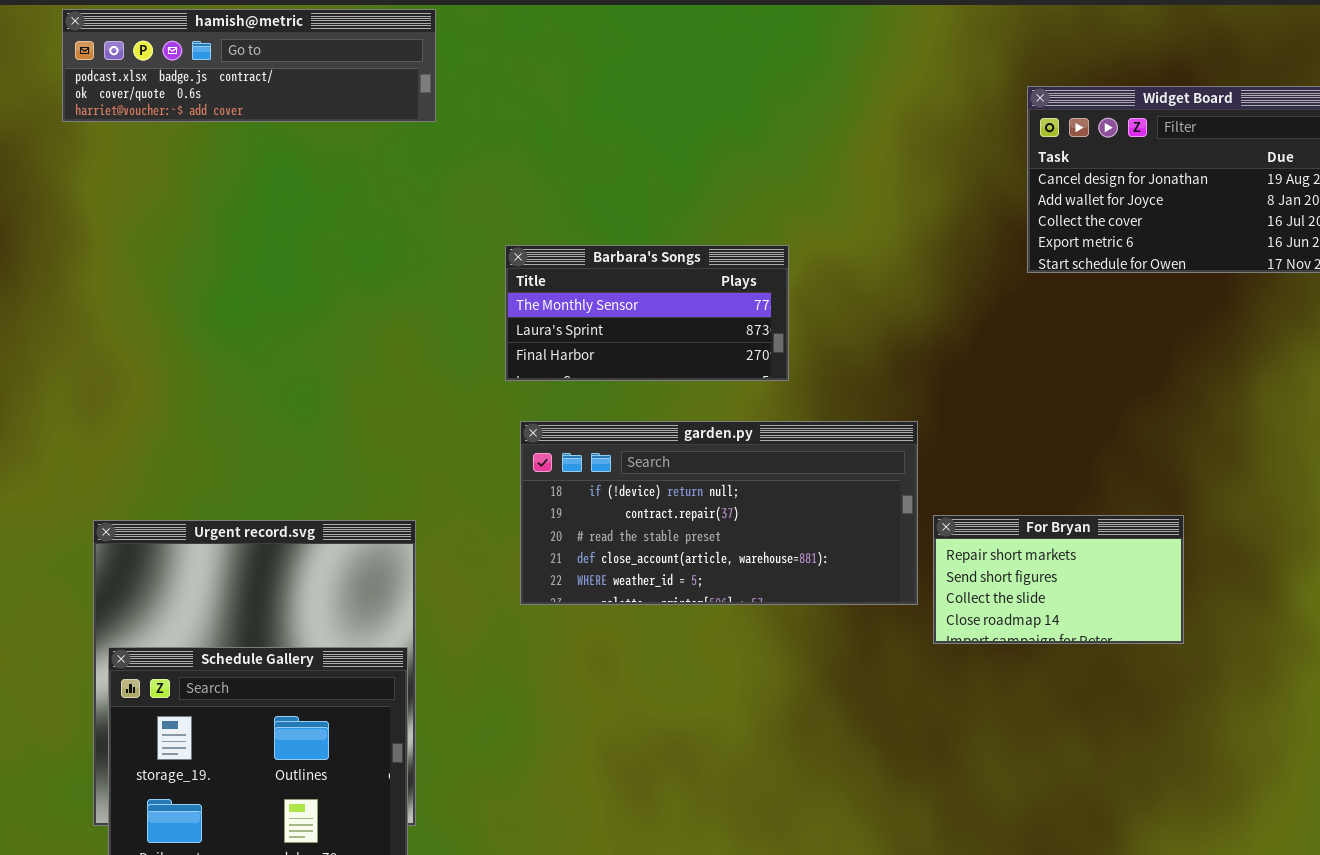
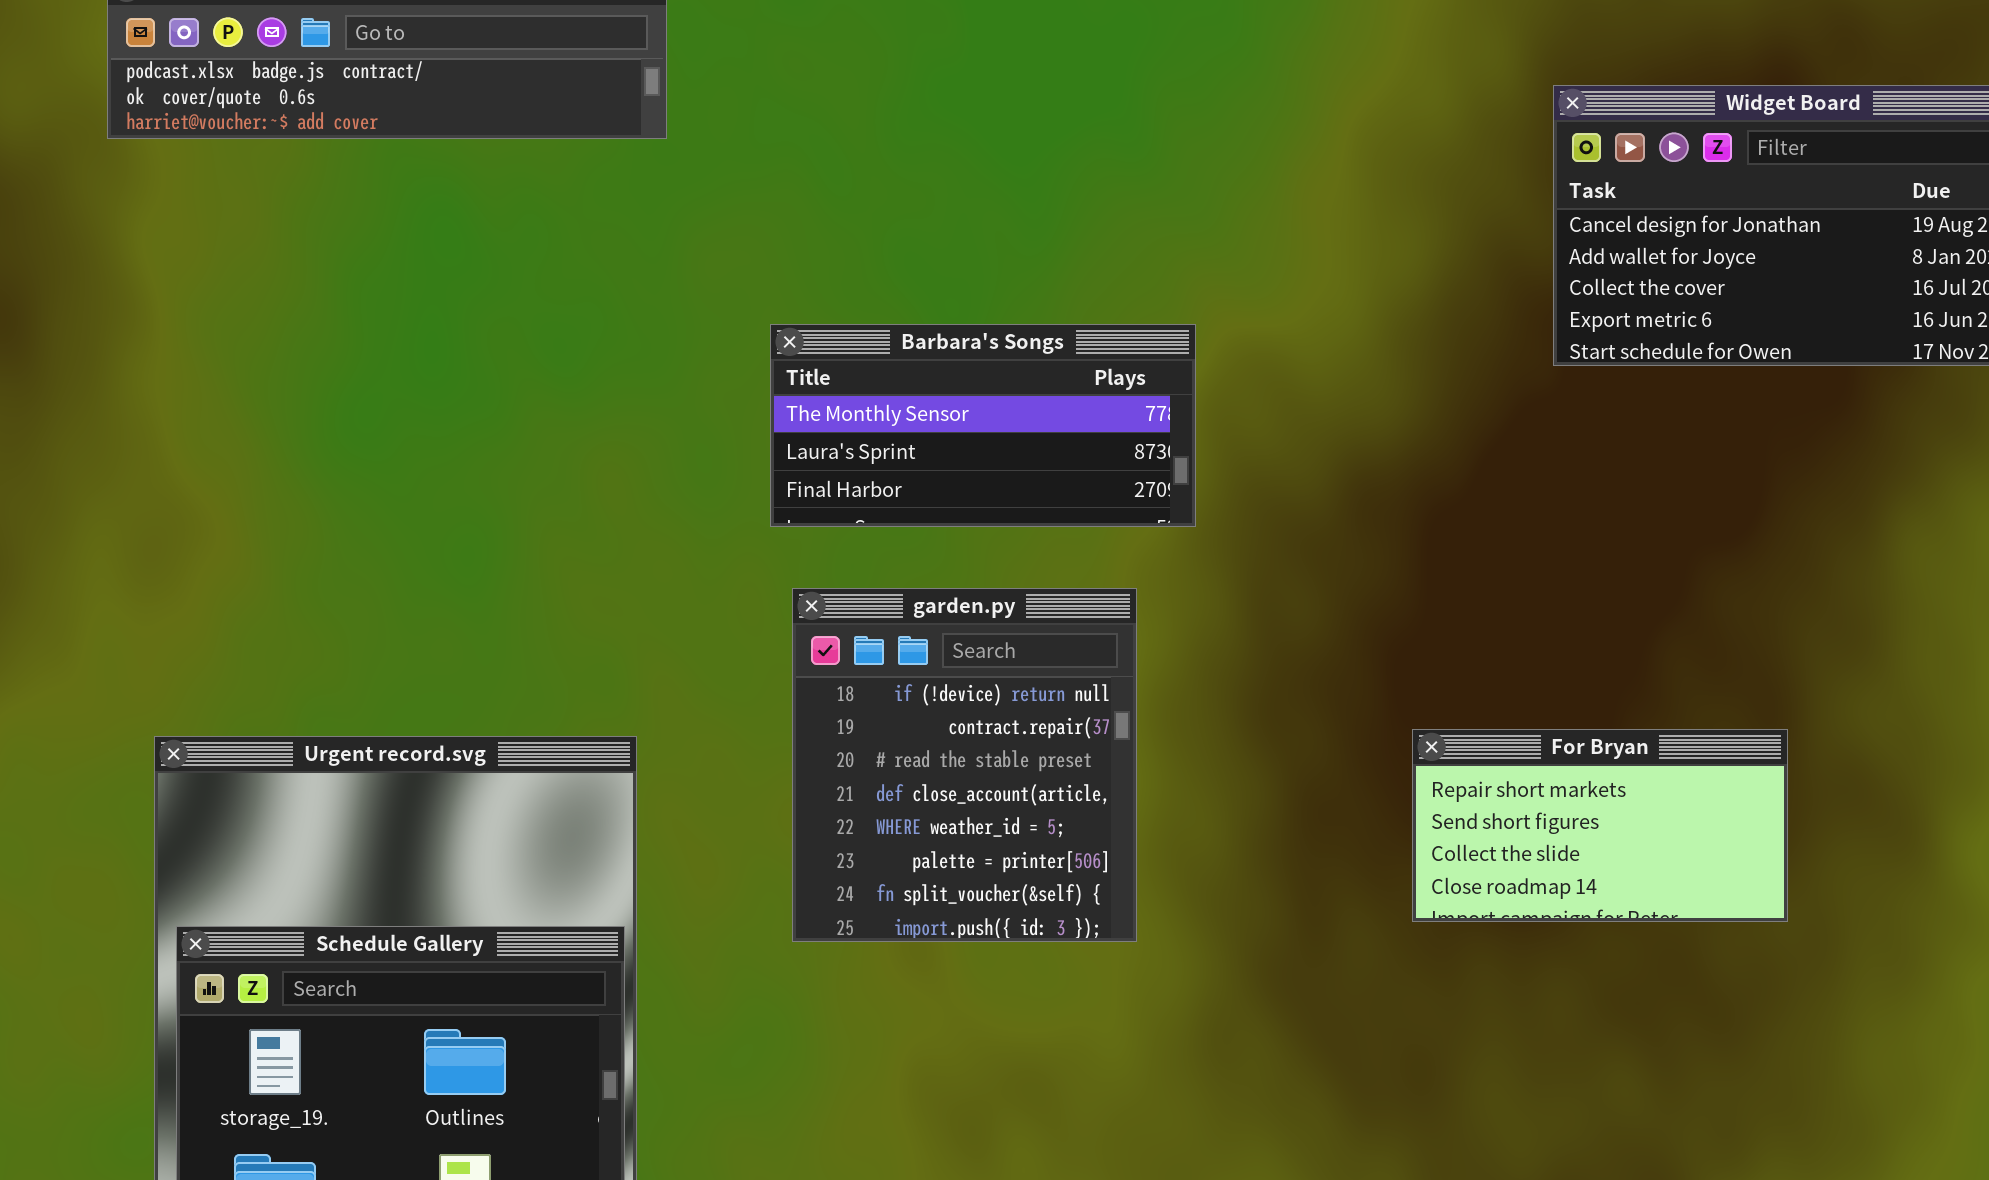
garden.py: [520,421,918,605] -> [792,588,1137,942], resized

